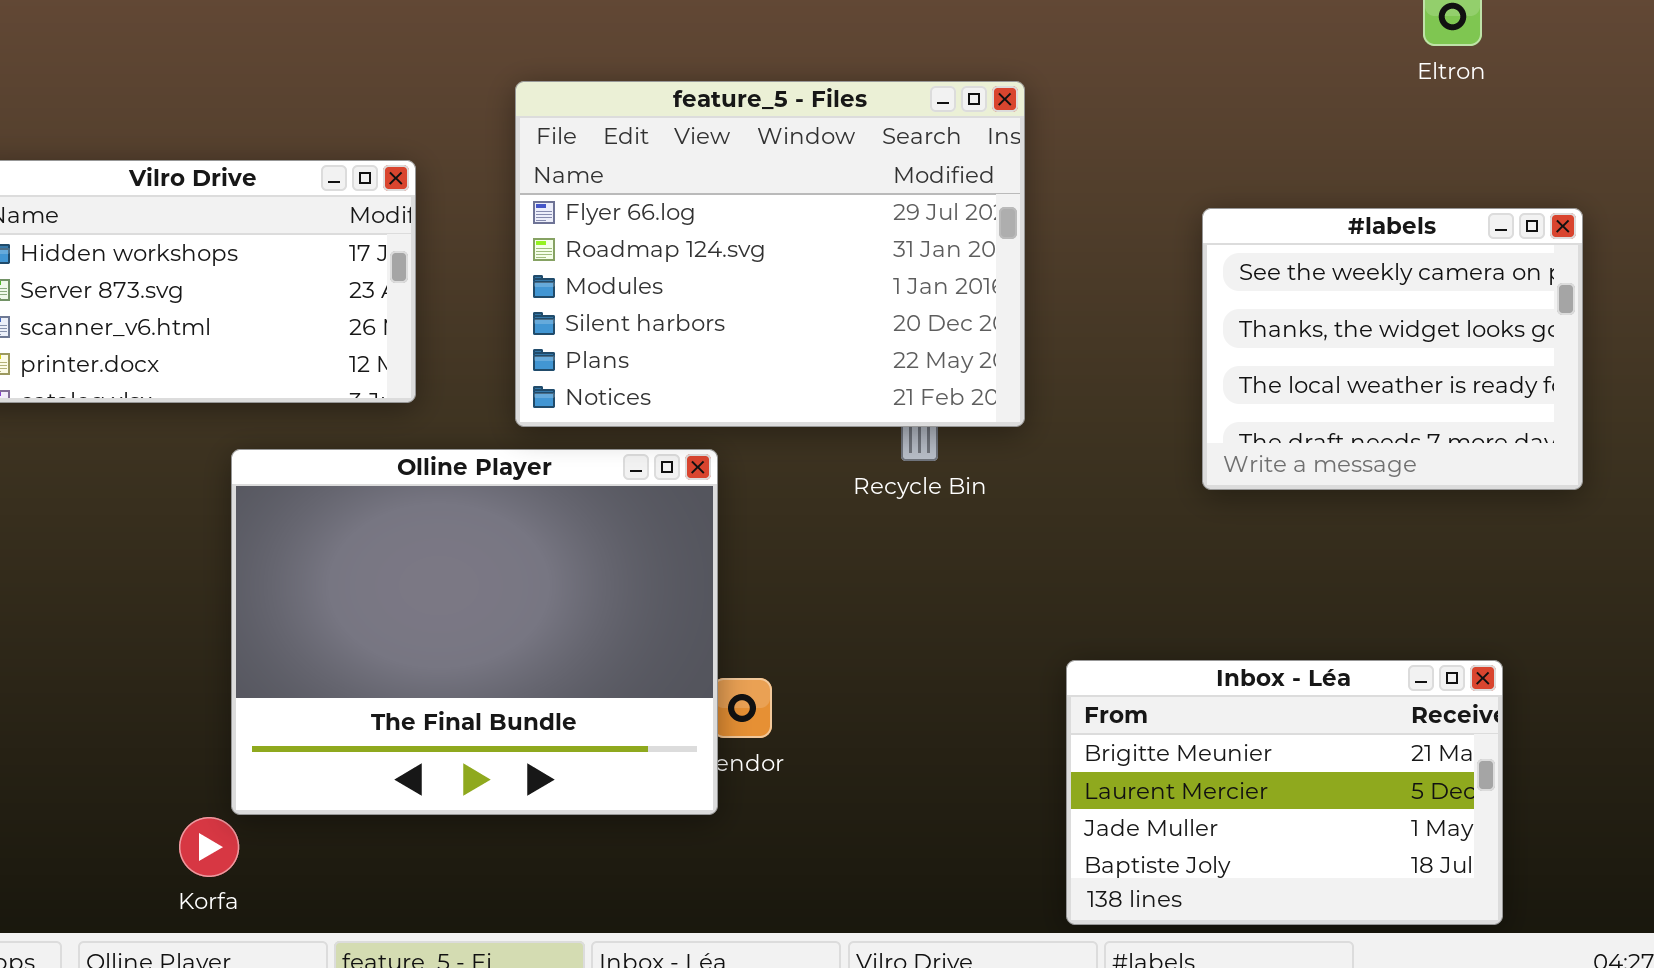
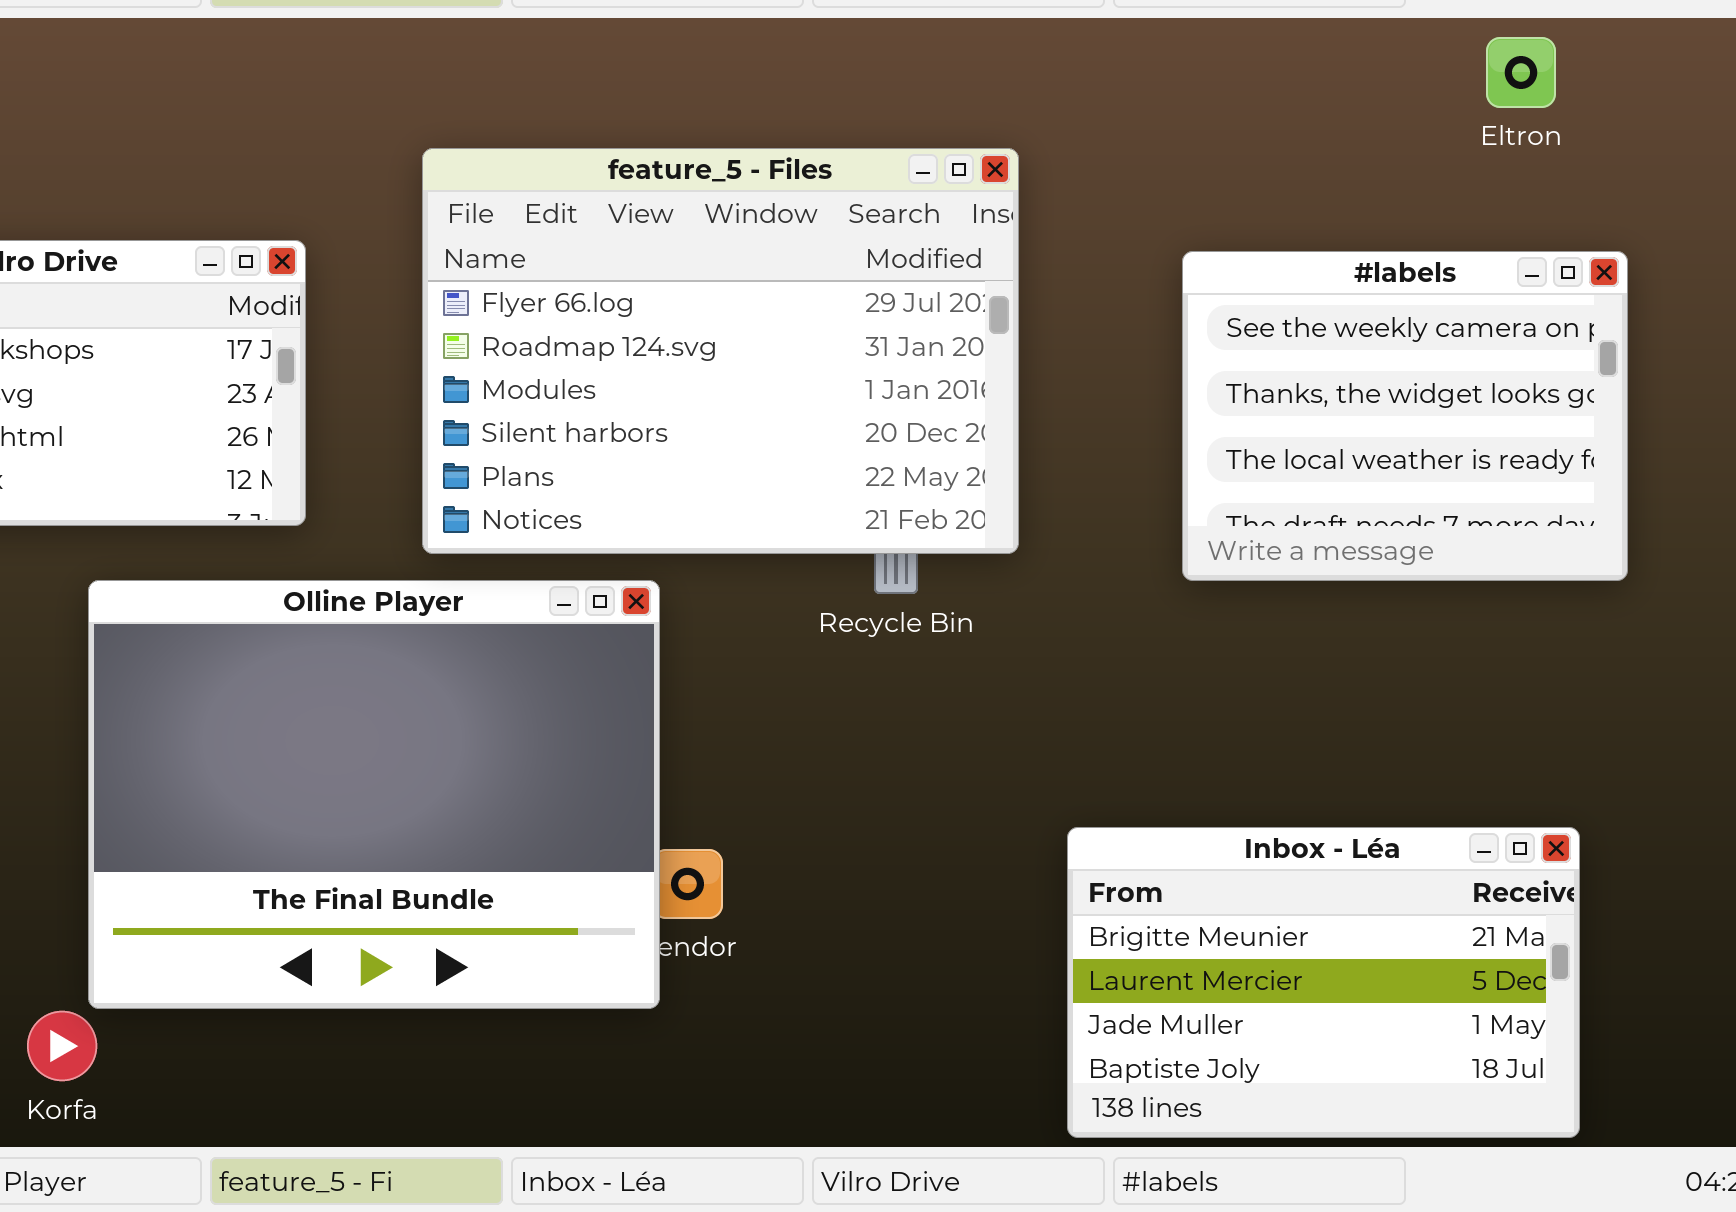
#labels: [1202,208,1583,490] -> [1182,251,1628,581], moved

